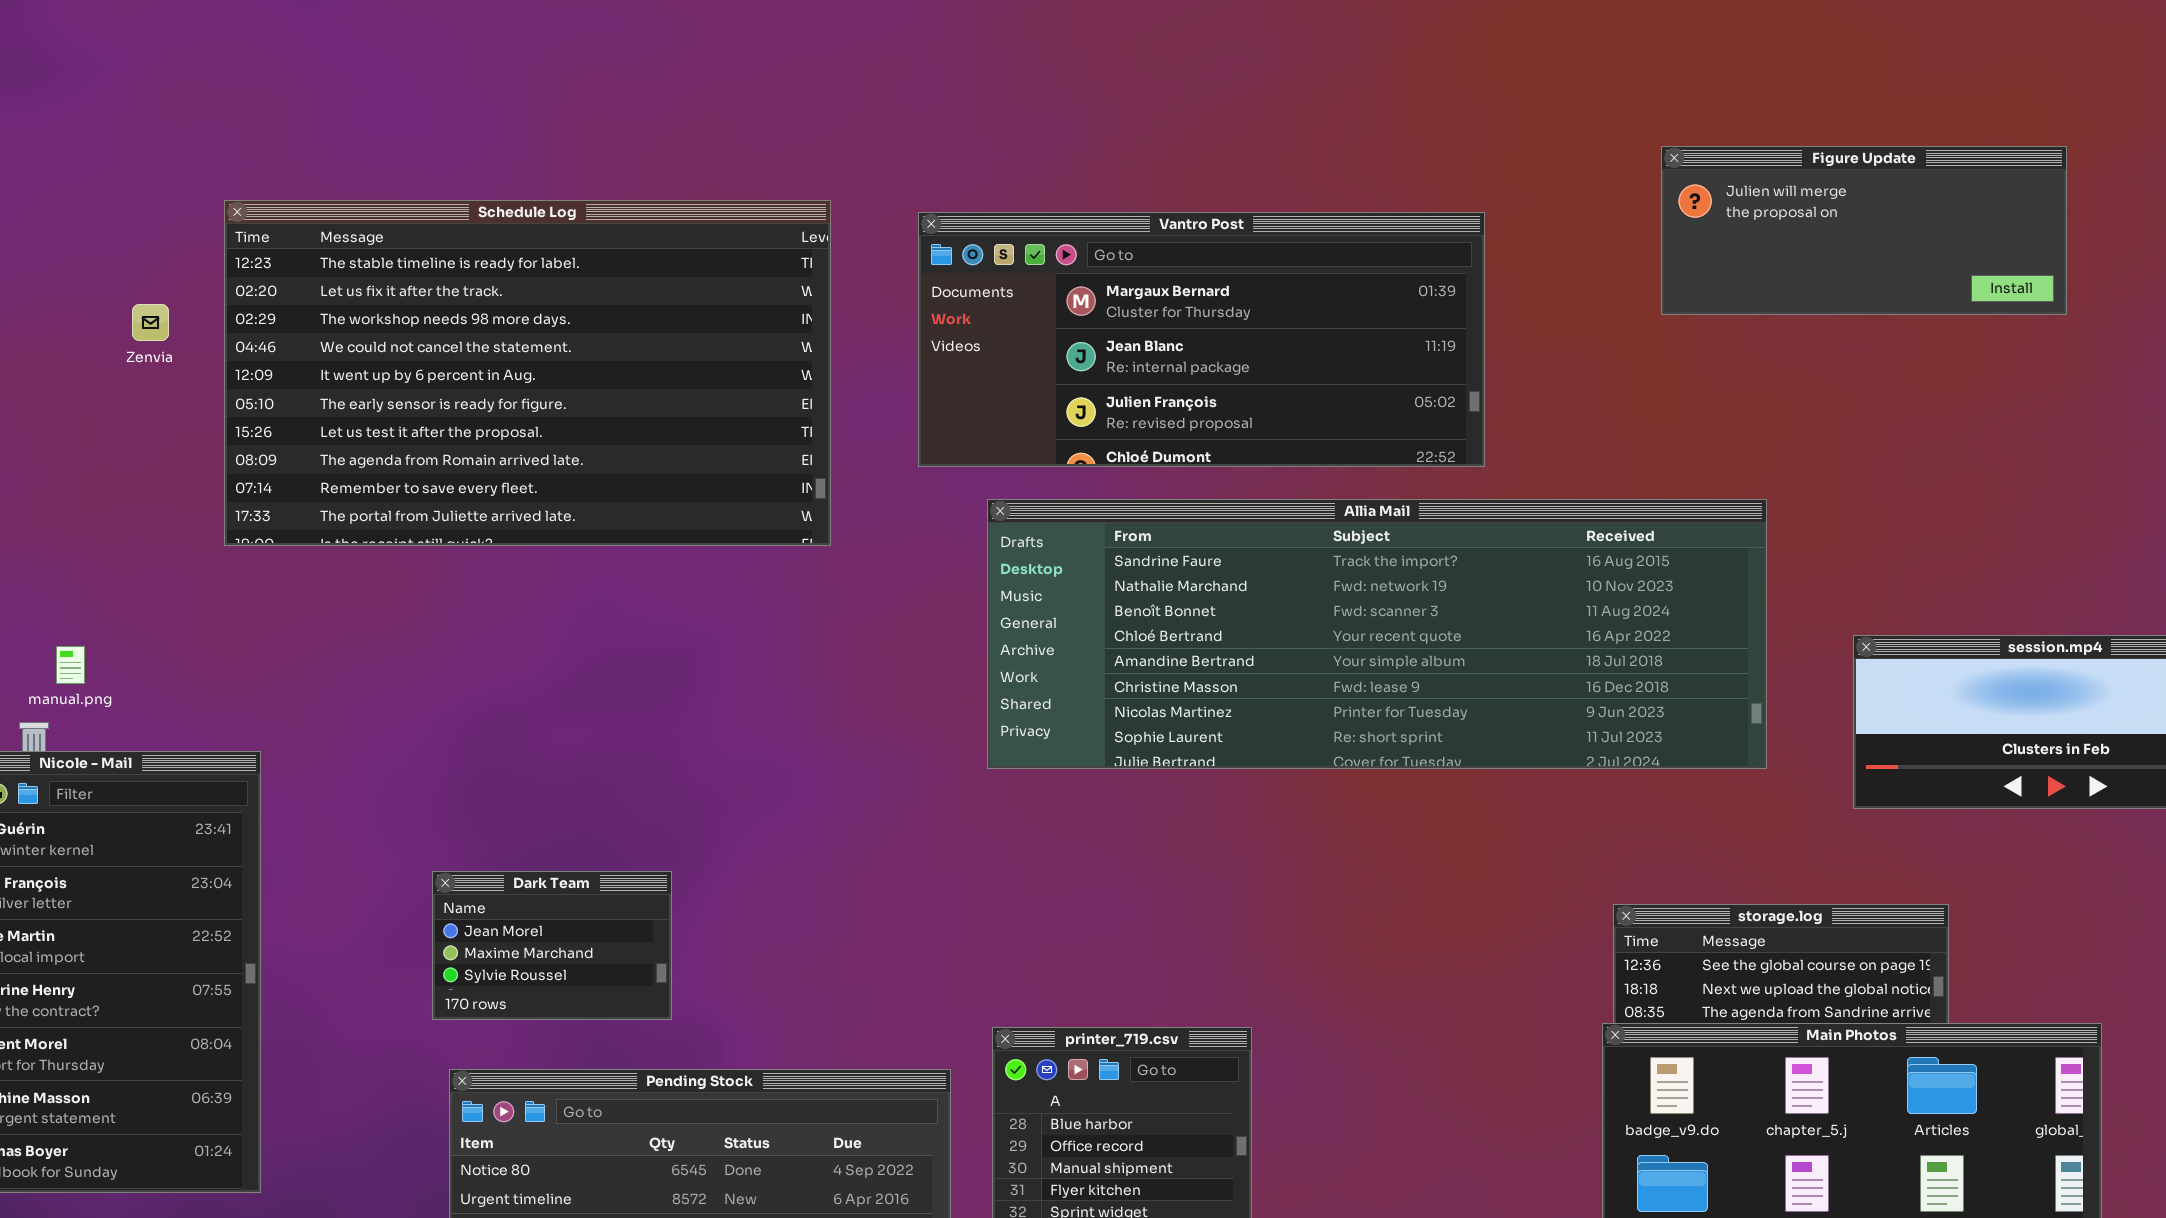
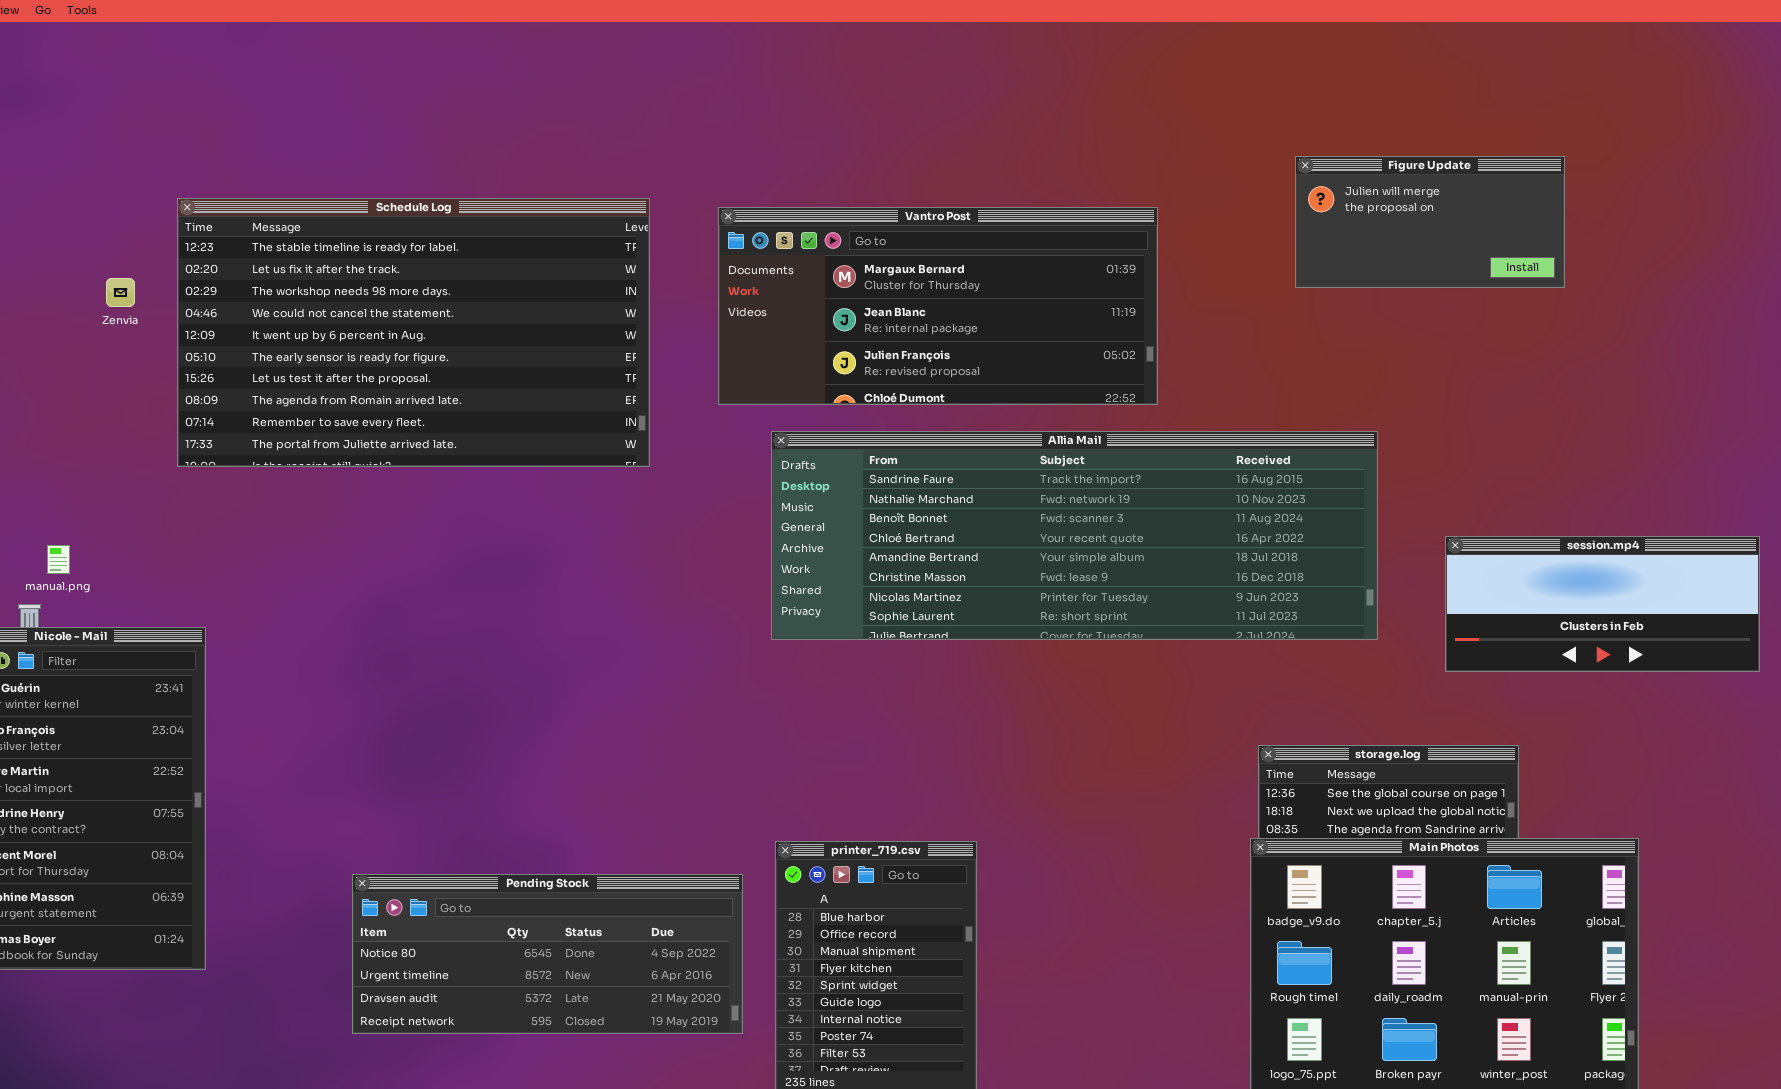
Figure Update: [1661,146,2067,315] -> [1295,156,1565,288], resized
Dark Team: [432,871,672,1020] -> none, closed

